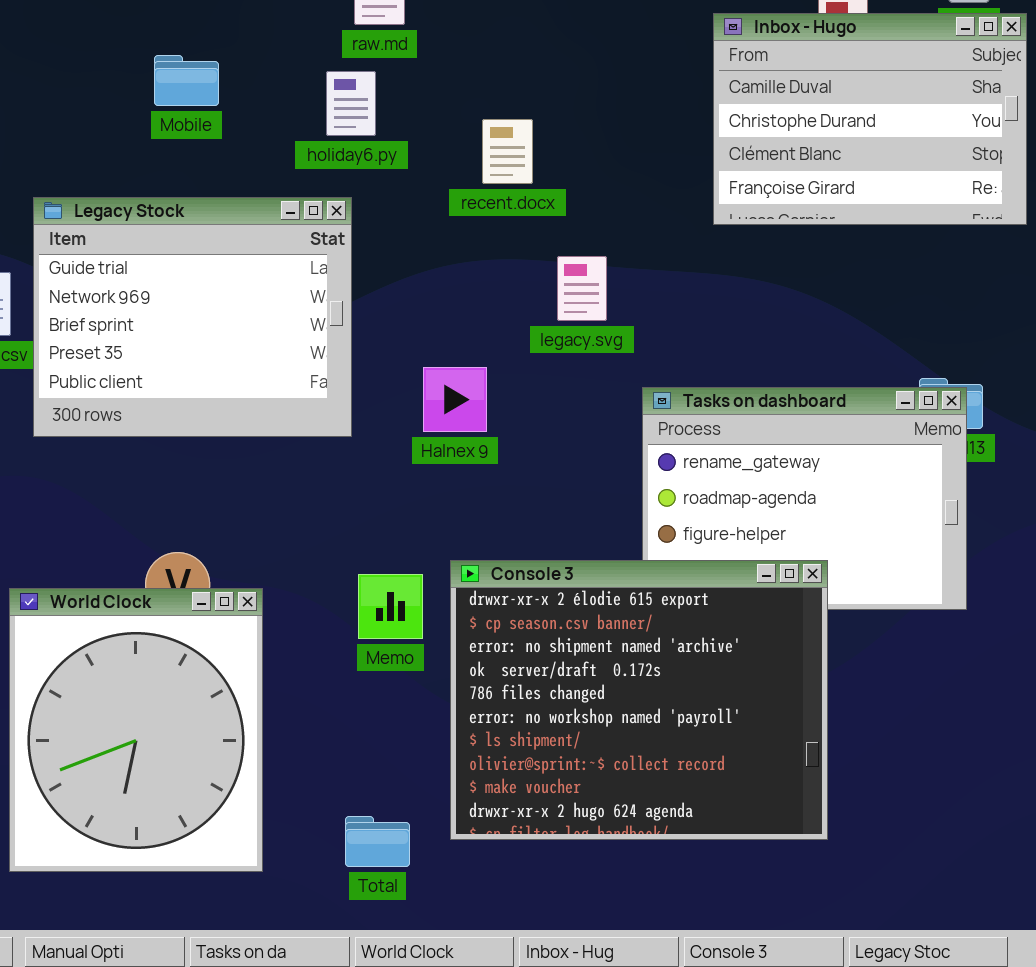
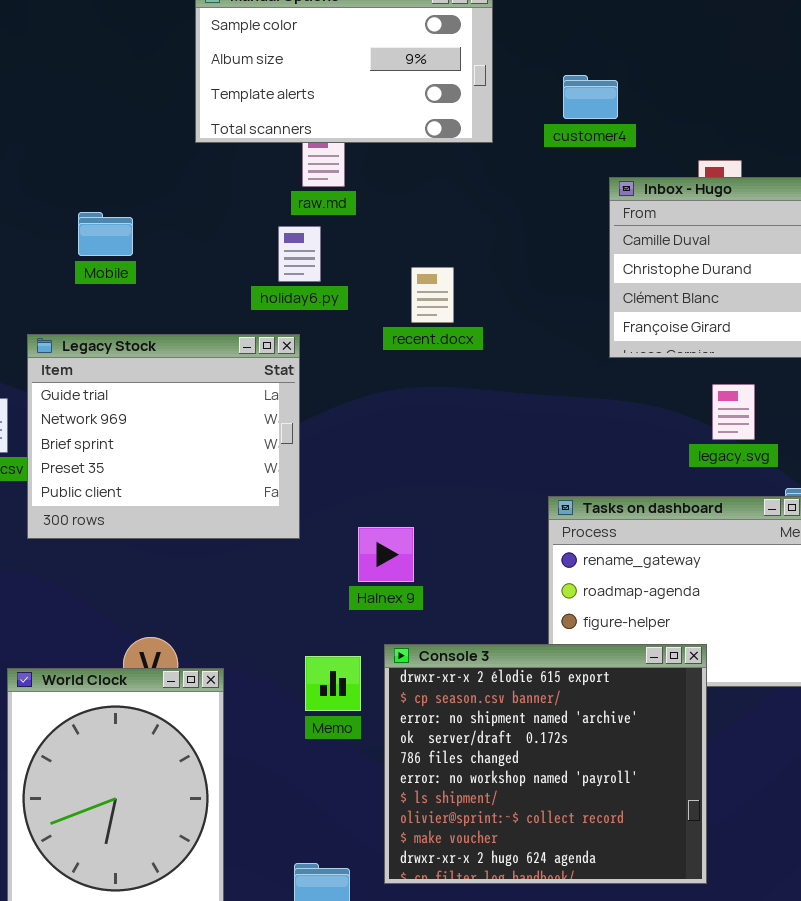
Mobile: [154,55,219,106] -> [78,212,133,256], moved
legacy.svg: [557,256,607,321] -> [712,384,755,440], moved
Halnex 9: [423,367,487,432] -> [358,527,414,582], moved

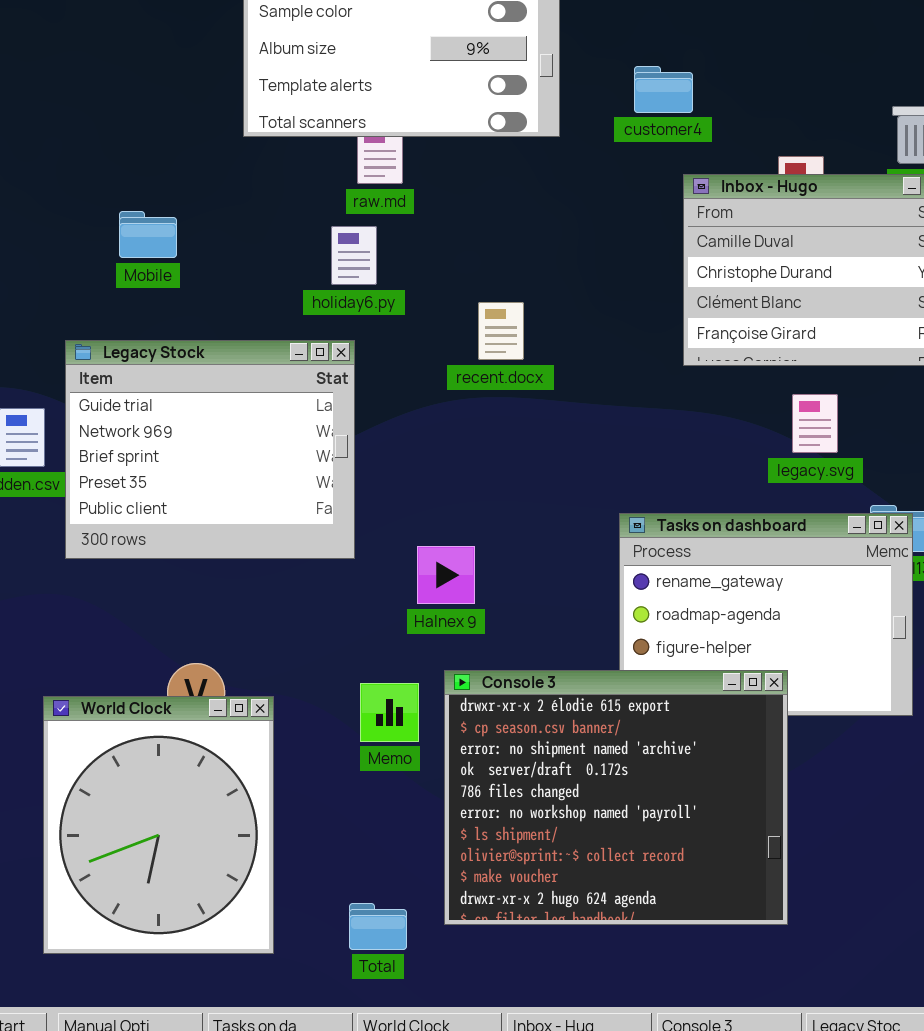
recent.docx: [411,267,454,323] -> [478,302,524,360], moved

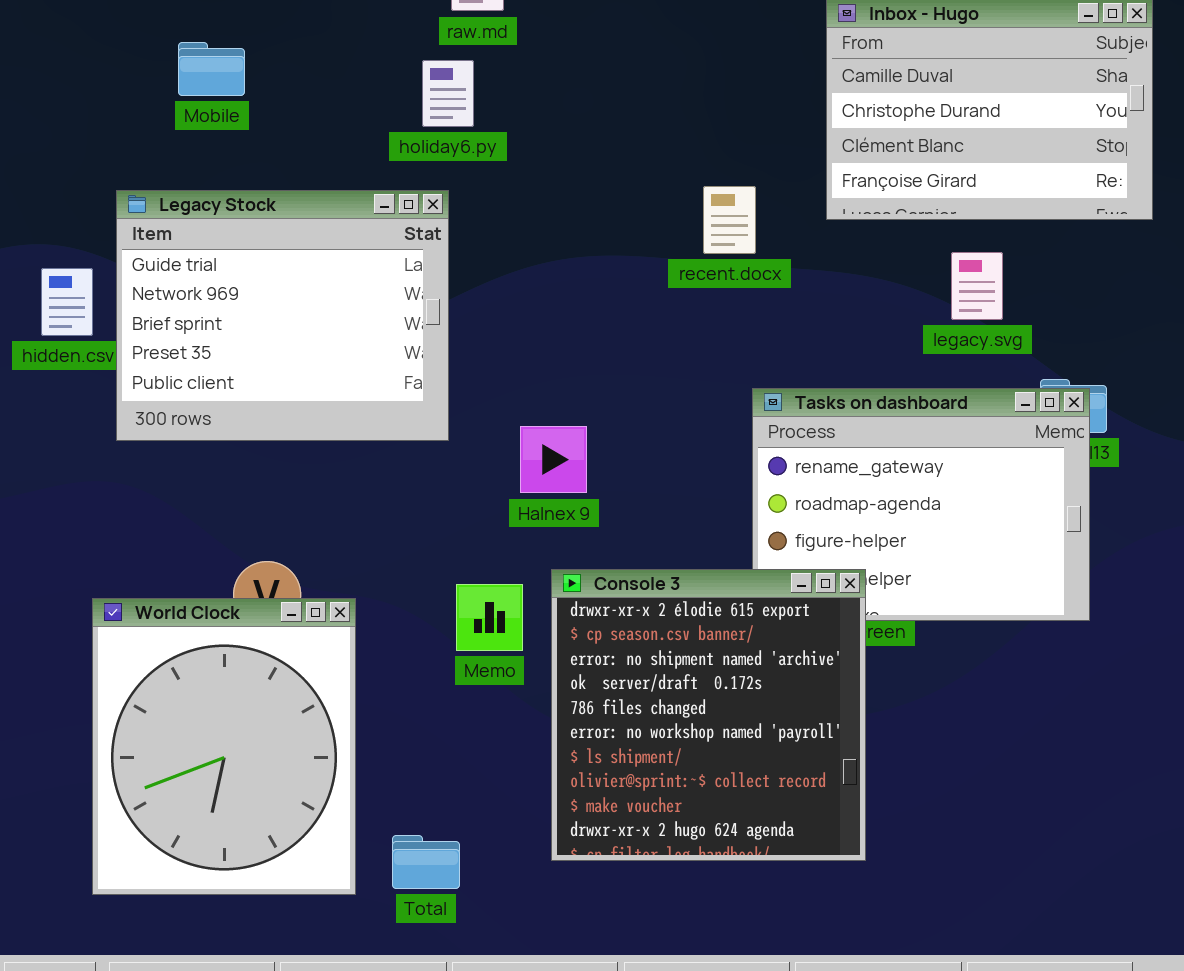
recent.docx: [478,302,524,360] -> [703,186,756,254], moved
Console 3: [444,670,788,925] -> [551,569,866,861], resized
Total: [349,903,407,950] -> [392,835,460,889], moved

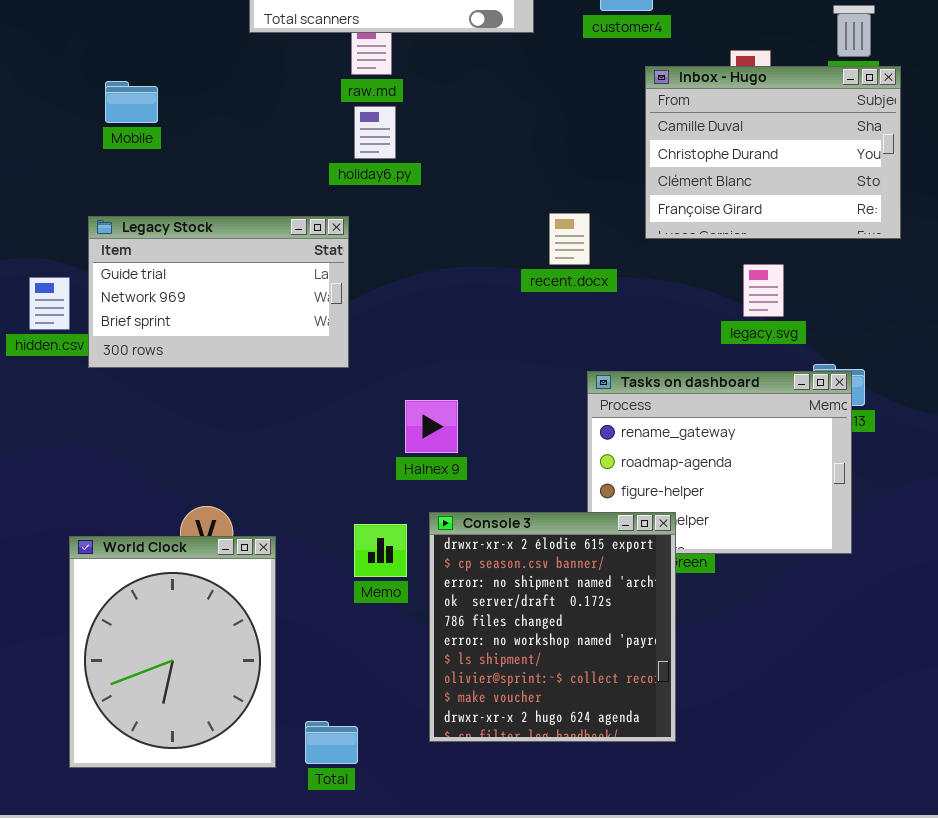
Mobile: [178,42,245,96] -> [105,81,158,123], moved
holiday6.py: [422,60,474,127] -> [354,106,396,159], moved
Legacy Stock: [116,190,449,441] -> [88,216,349,368], resized

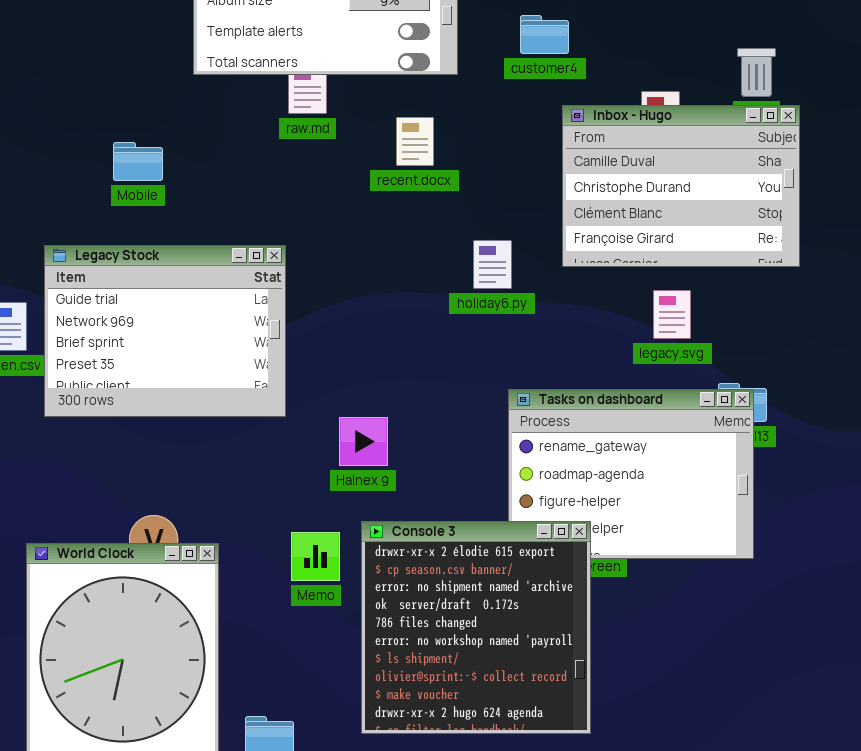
Mobile: [105,81,158,123] -> [113,142,163,181], moved
holiday6.py: [354,106,396,159] -> [473,240,512,289], moved
recent.docx: [549,213,590,265] -> [396,117,434,166], moved
Legacy Stock: [88,216,349,368] -> [44,245,286,417], resized

